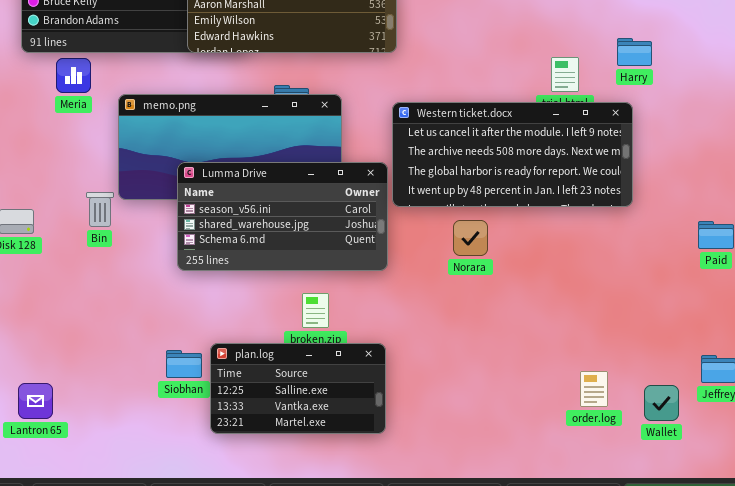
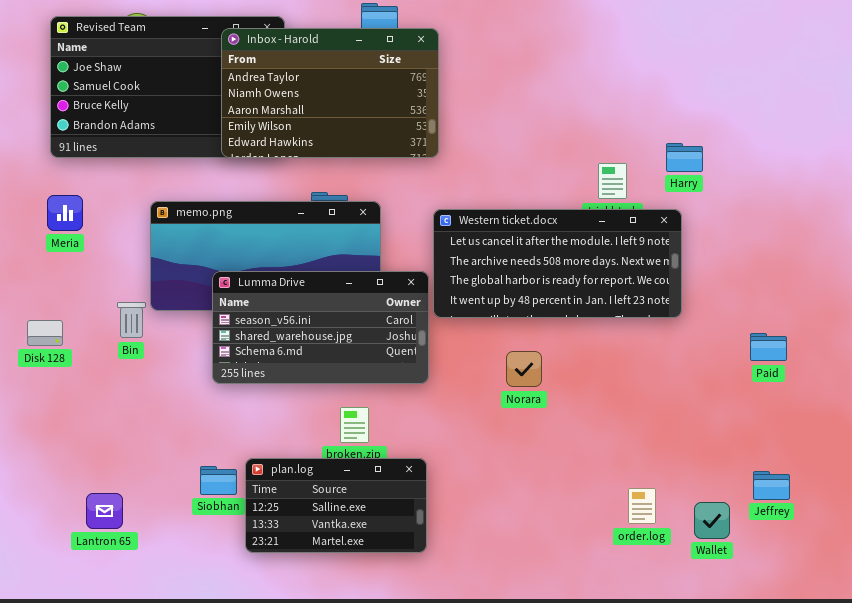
Meria: [56,58,91,93] -> [47,195,83,231], moved
Norara: [453,220,488,256] -> [506,351,542,387], moved
Lantron 65: [18,383,53,419] -> [86,493,123,529], moved

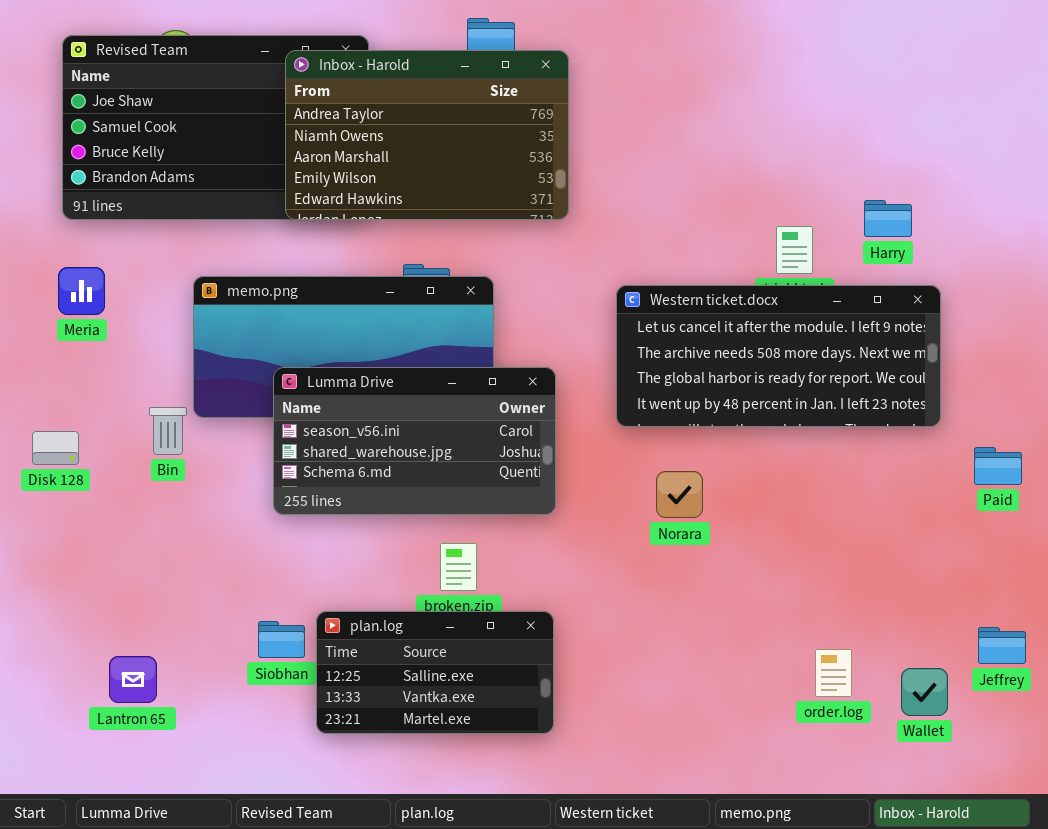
Western ticket.docx: [433,209,682,318] -> [616,285,941,427], moved

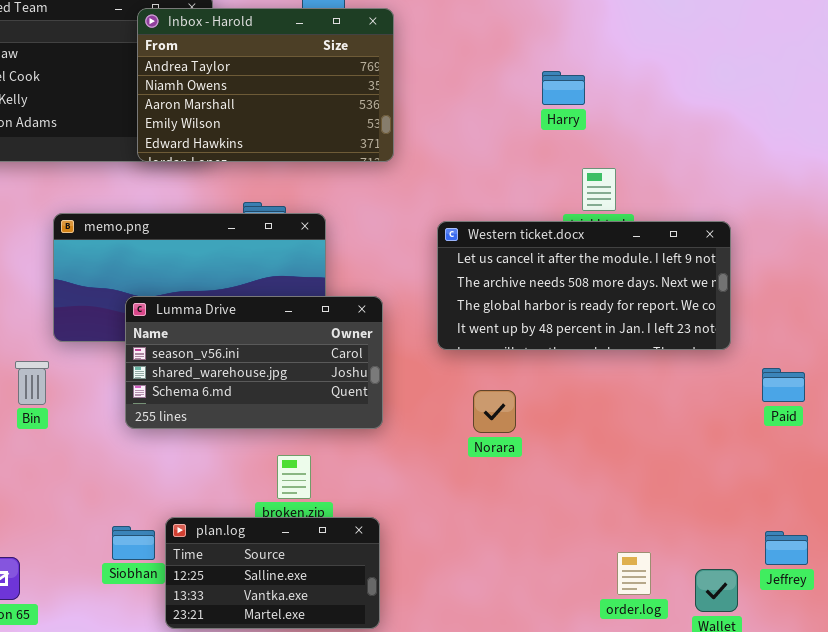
Harry: [864,200,912,237] -> [542,71,585,105], moved
Bin: [149,407,187,455] -> [15,361,49,405], moved

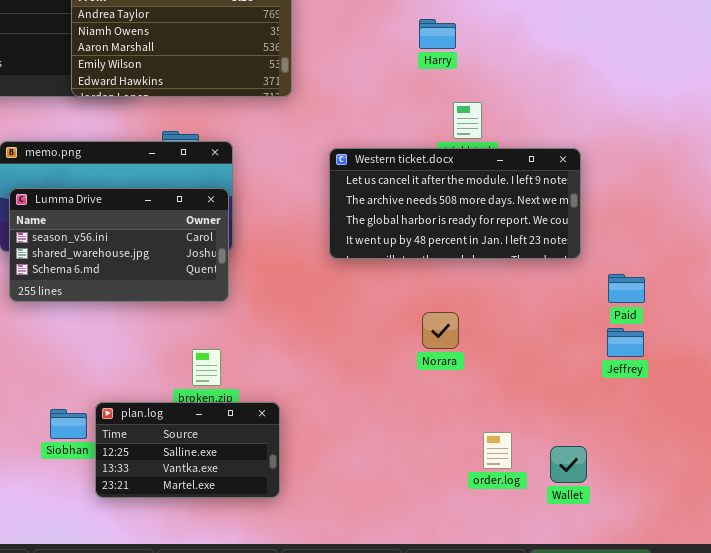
Lumma Drive: [125,296,383,429] -> [9,188,229,302], moved
Norara: [473,390,516,433] -> [422,312,459,349], moved
Jeffrey: [765,531,808,565] -> [607,328,644,357], moved

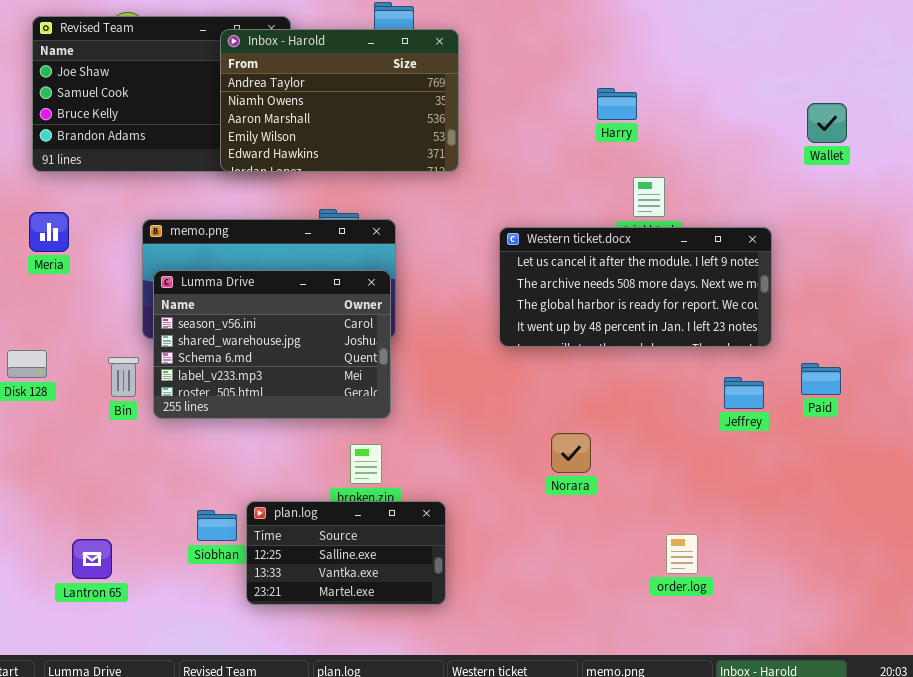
Lumma Drive: [9,188,229,302] -> [153,270,391,419], resized
Norara: [422,312,459,349] -> [551,433,591,473], moved
Jeffrey: [607,328,644,357] -> [724,377,764,409], moved
Wallet: [550,446,587,483] -> [807,103,847,143], moved

